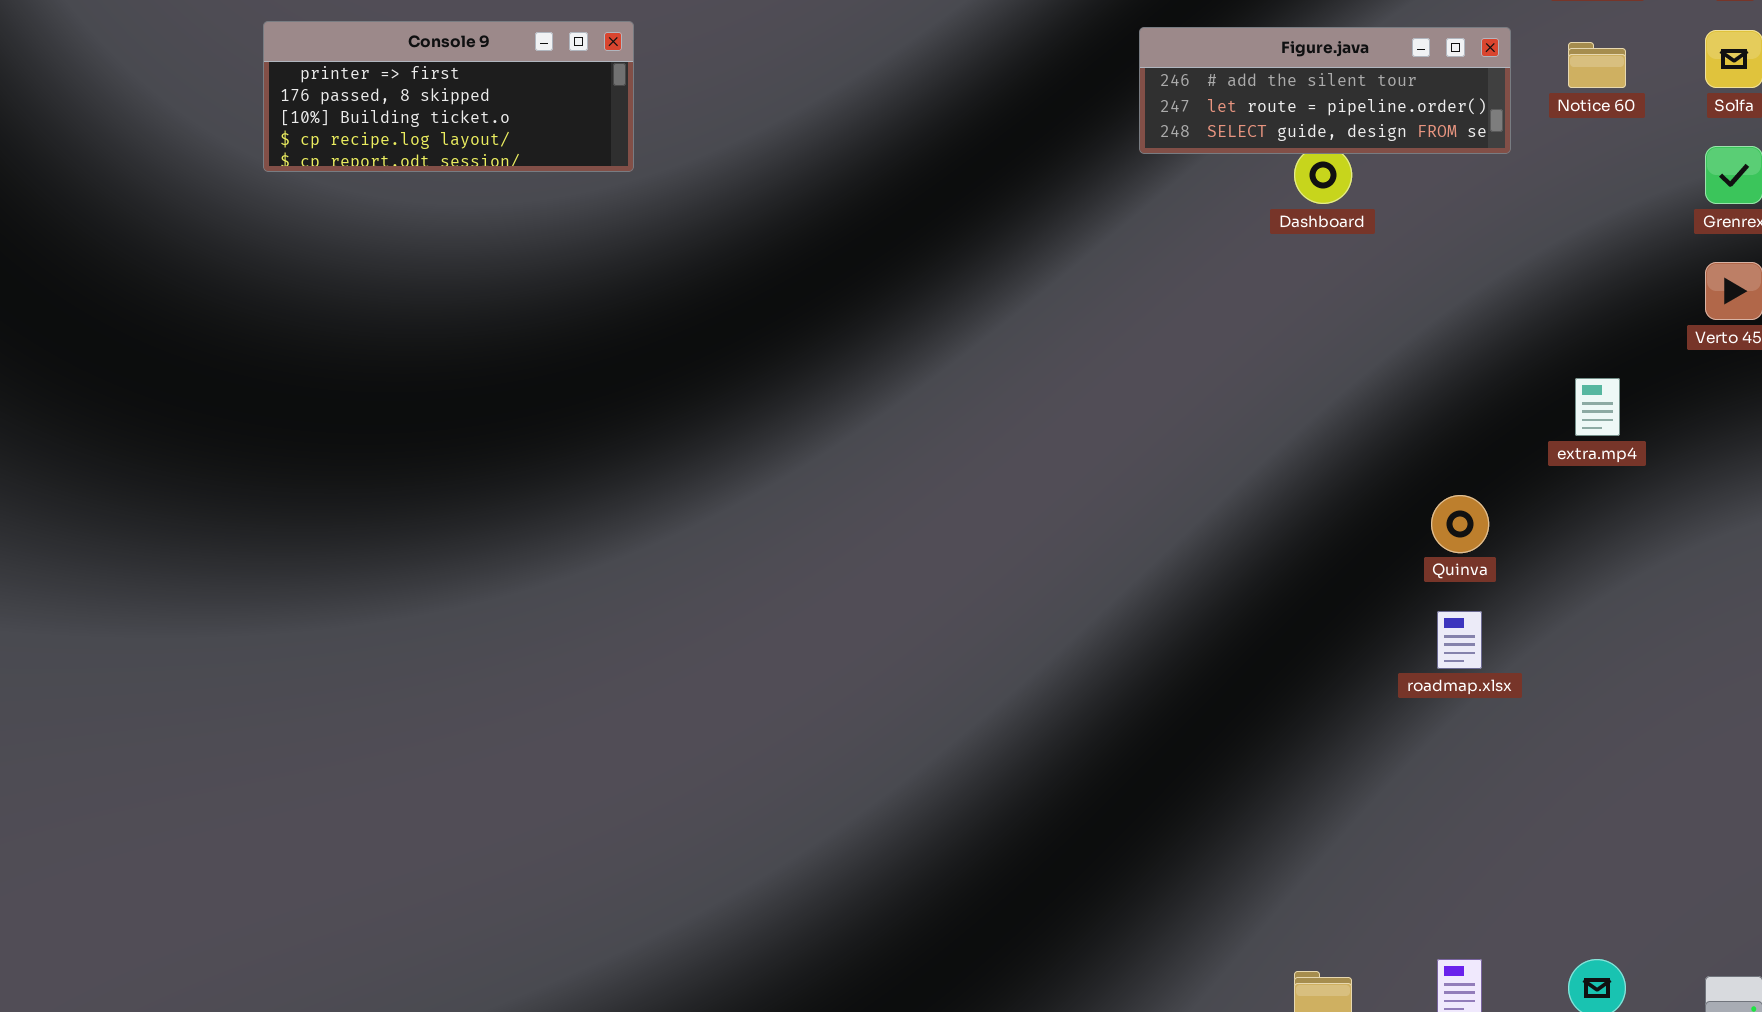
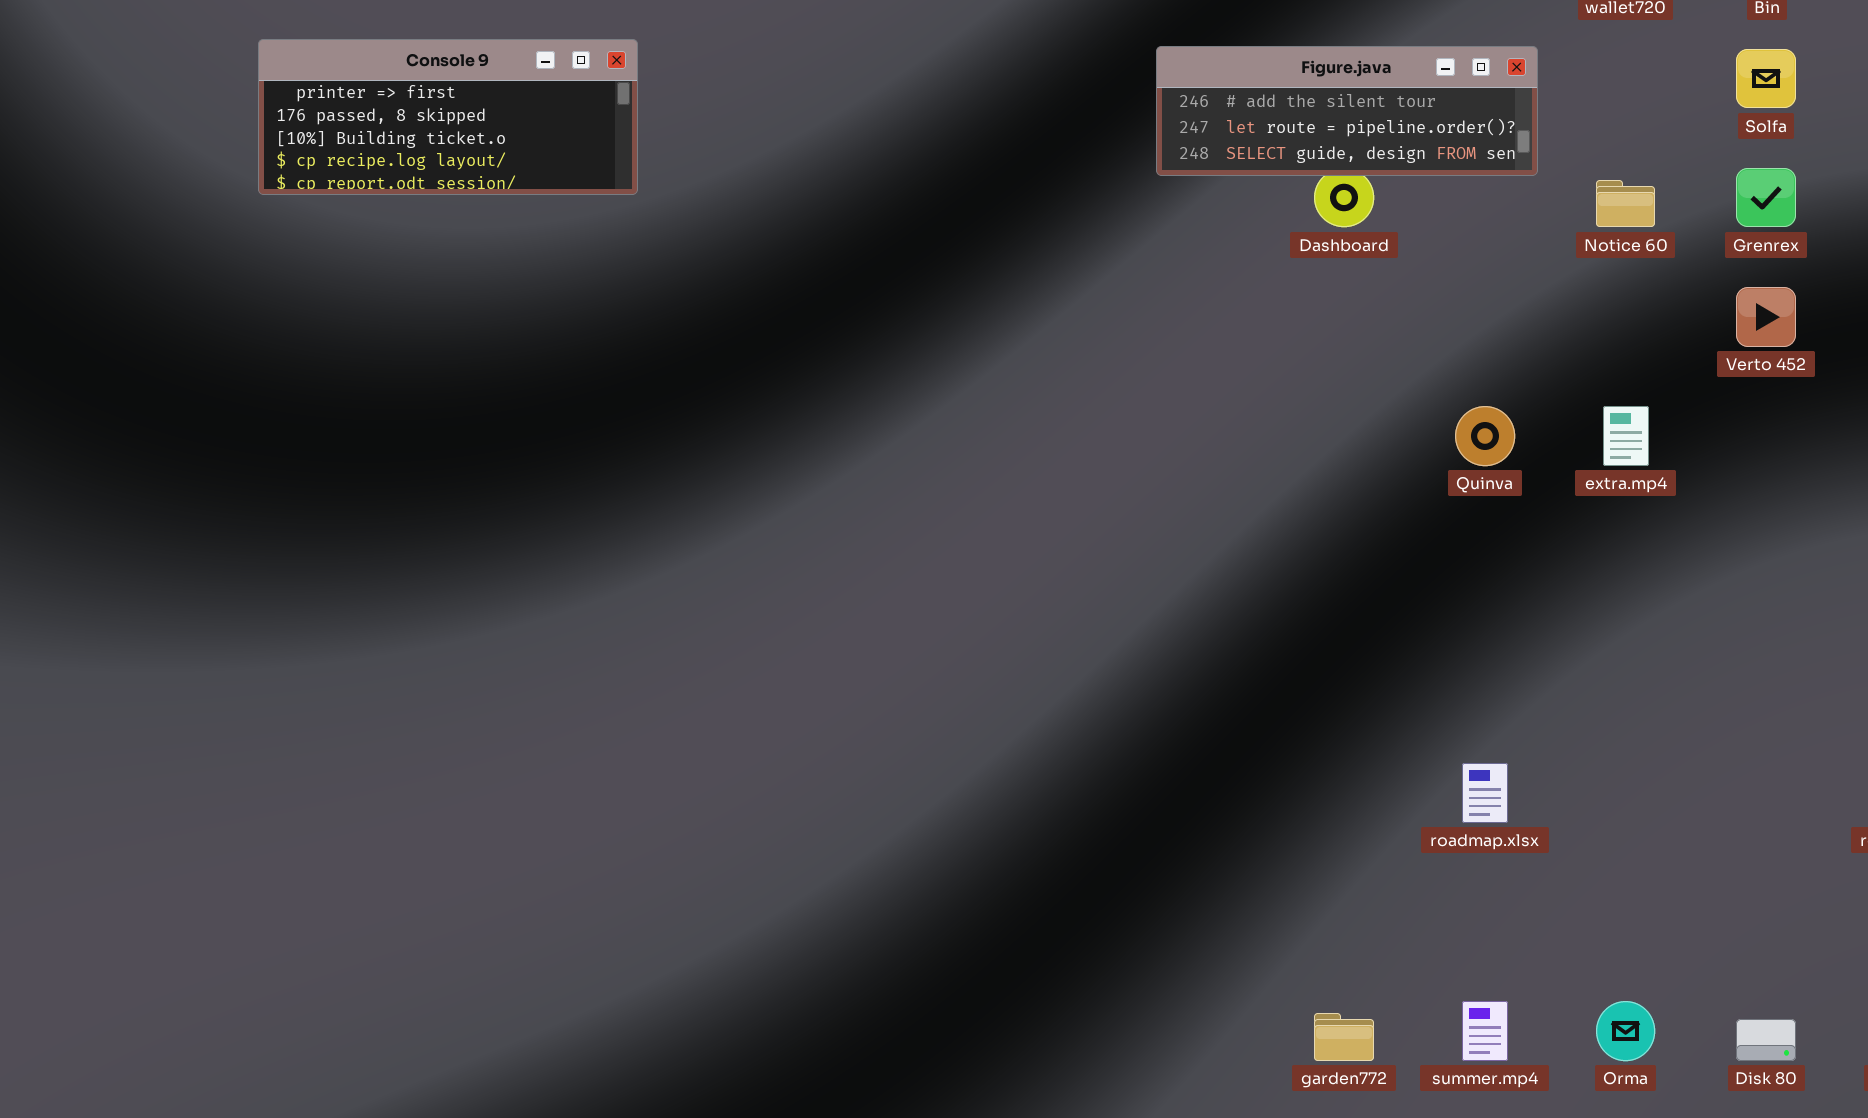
Notice 60: [1568,42,1626,88] -> [1596,180,1655,227], moved
Quinva: [1431,495,1489,553] -> [1455,406,1515,466], moved
roadmap.xlsx: [1437,611,1482,669] -> [1462,763,1508,823], moved

